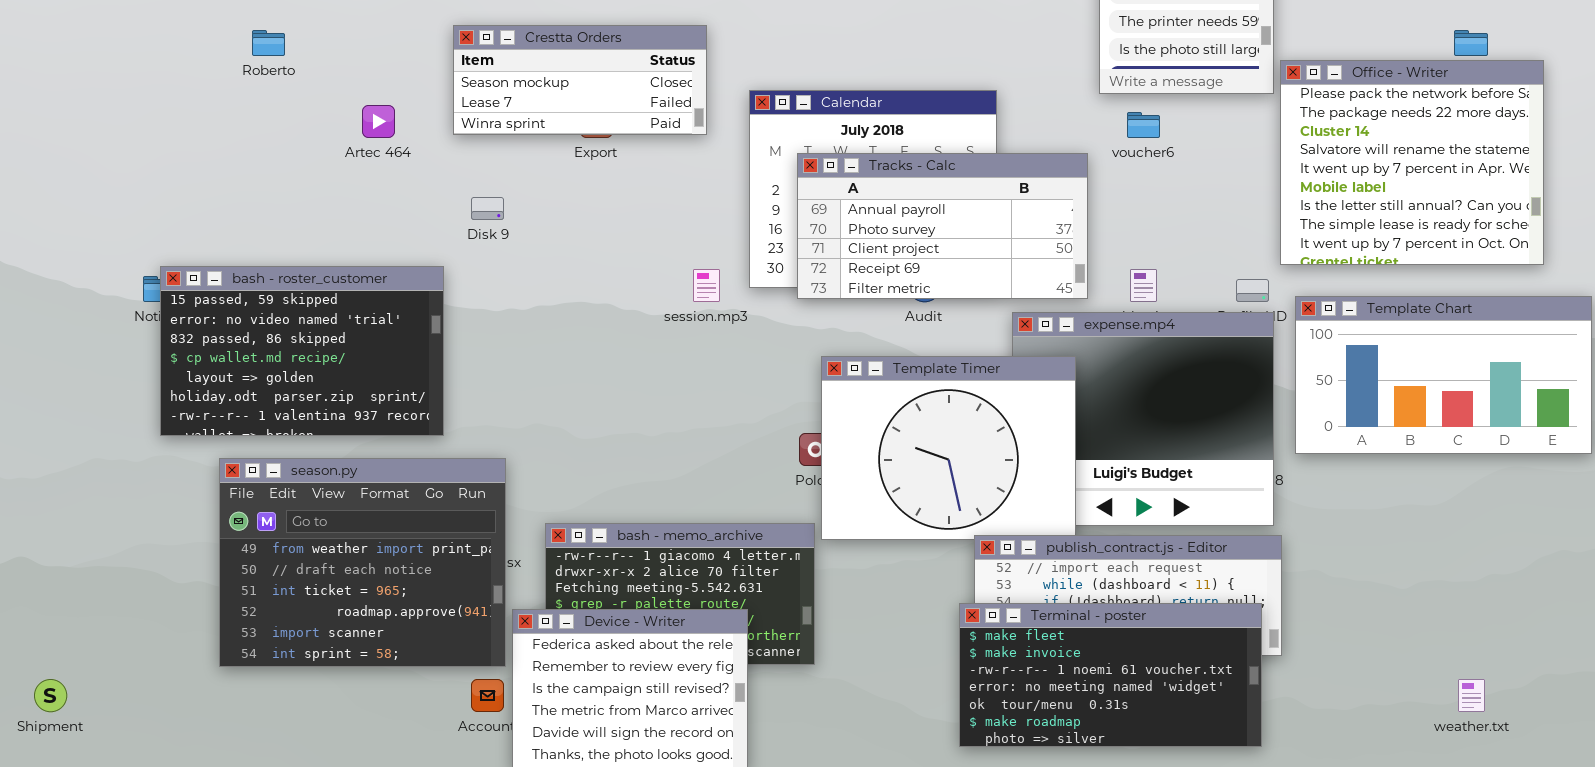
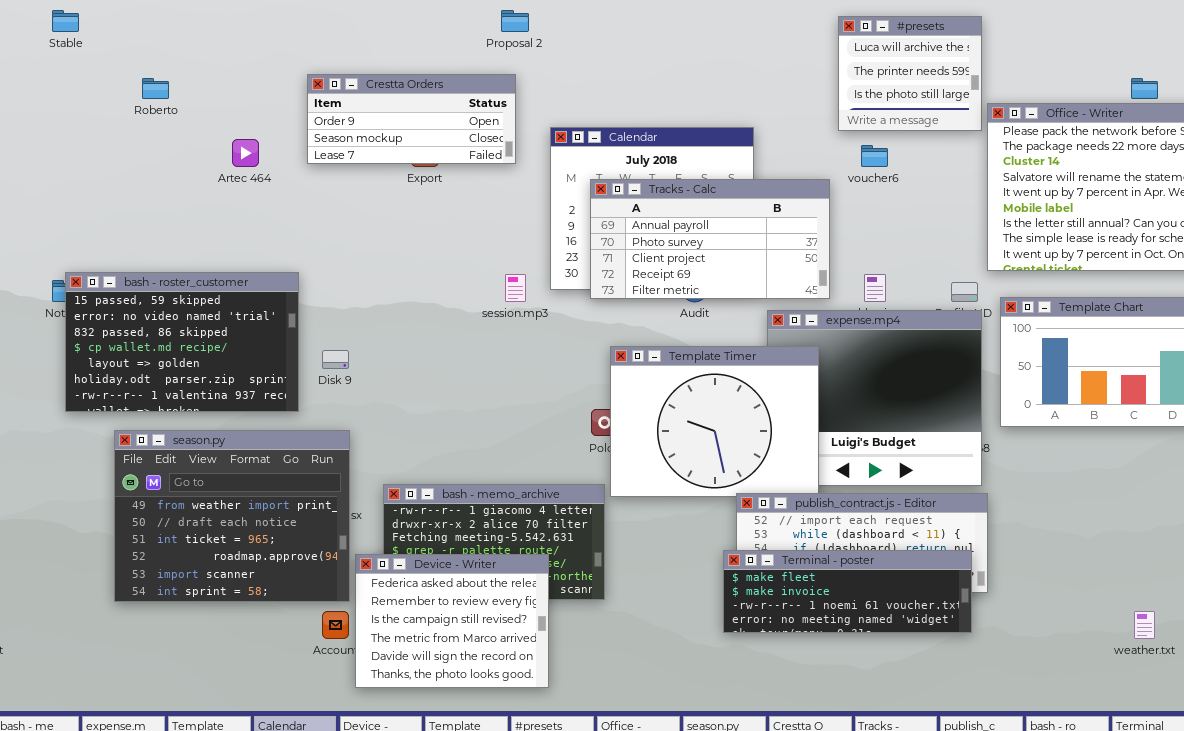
Crestta Orders: [453,25,707,135] -> [307,74,516,164], scrolled up 1 row
Disk 9: [471,197,504,220] -> [322,350,349,369], moved
Terminal - poster: [959,603,1262,747] -> [723,550,972,633], resized

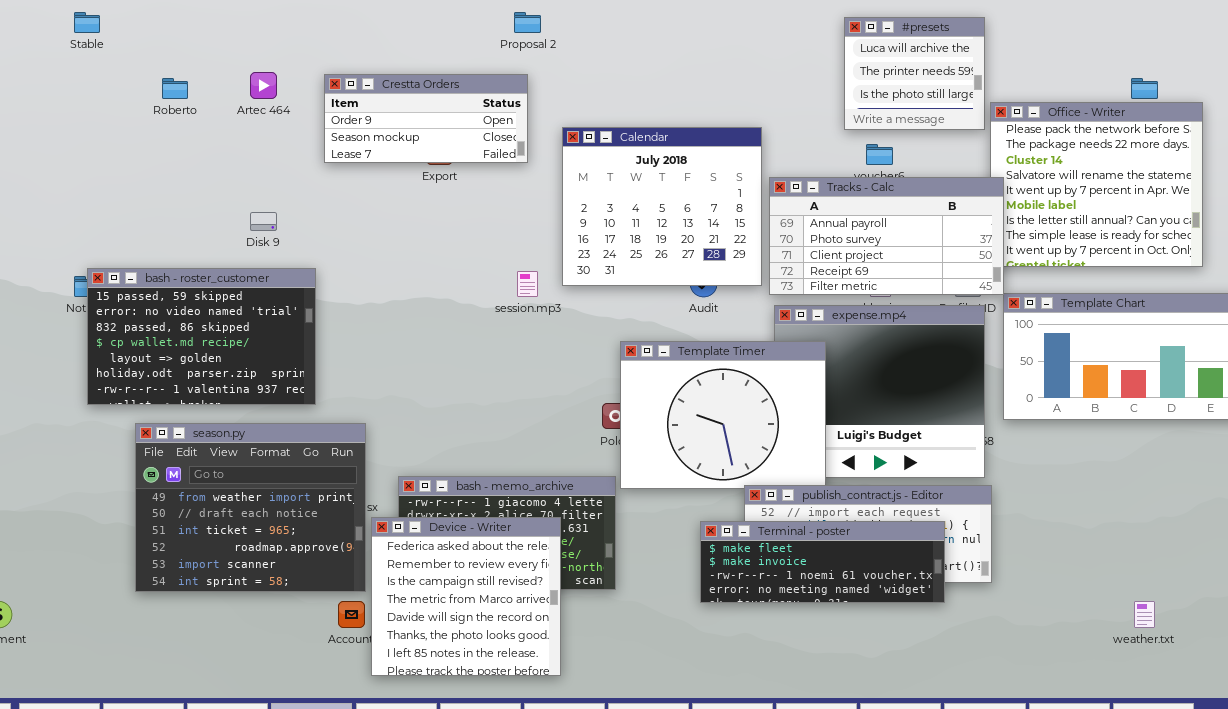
Artec 464: [232,139,259,167] -> [250,72,277,99], moved
Tracks - Calc: [590,179,830,299] -> [769,177,1004,295], moved
Disk 9: [322,350,349,369] -> [250,212,277,231], moved
Terminal - poster: [723,550,972,633] -> [700,521,945,603], moved
Device - Writer: [355,554,549,688] -> [371,517,561,676], resized

